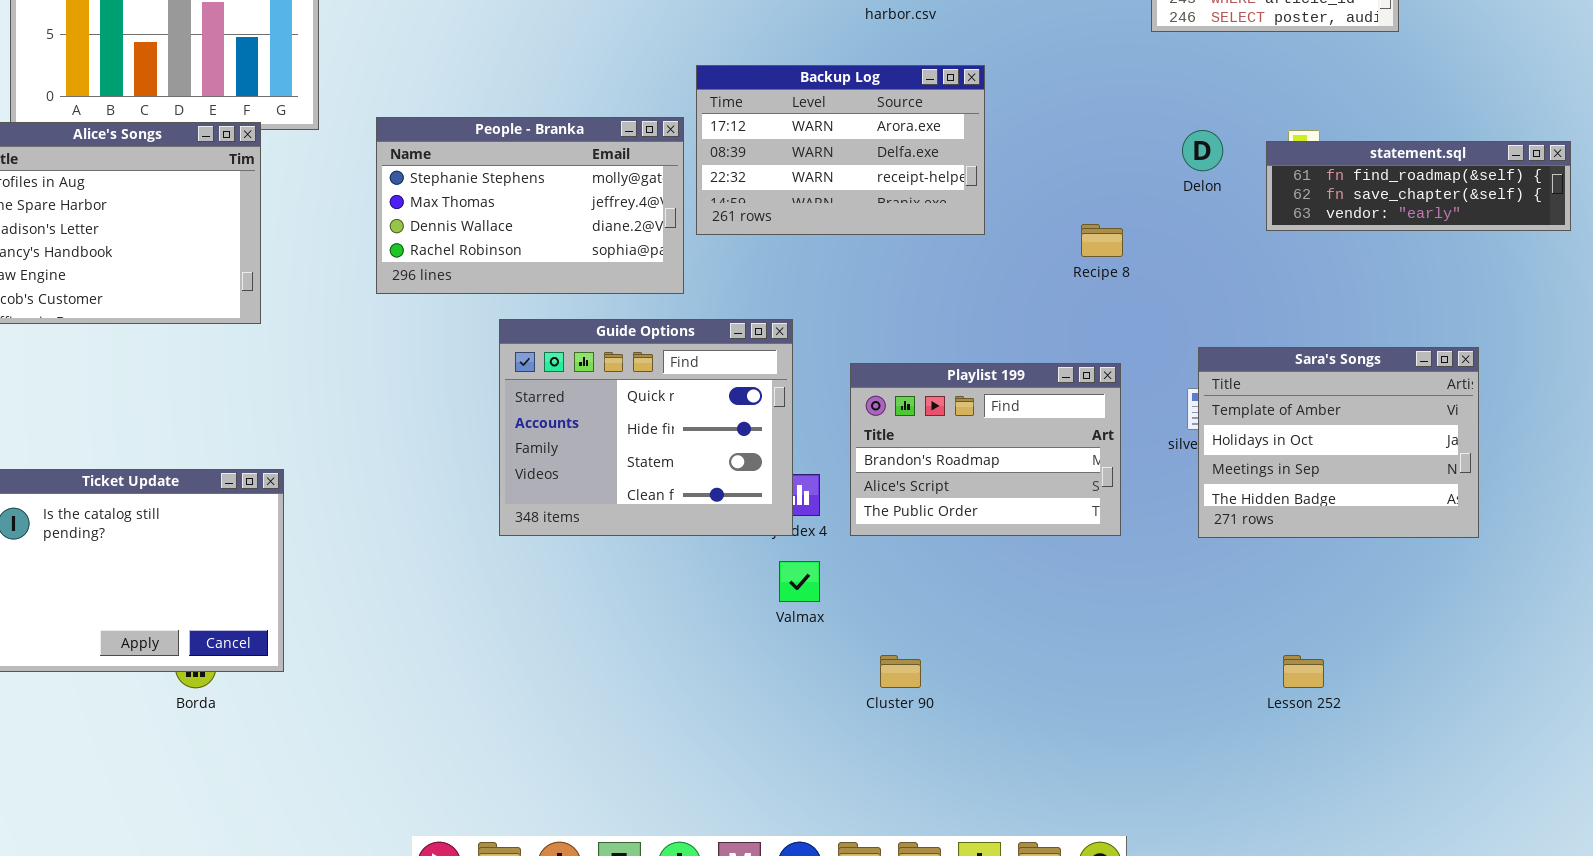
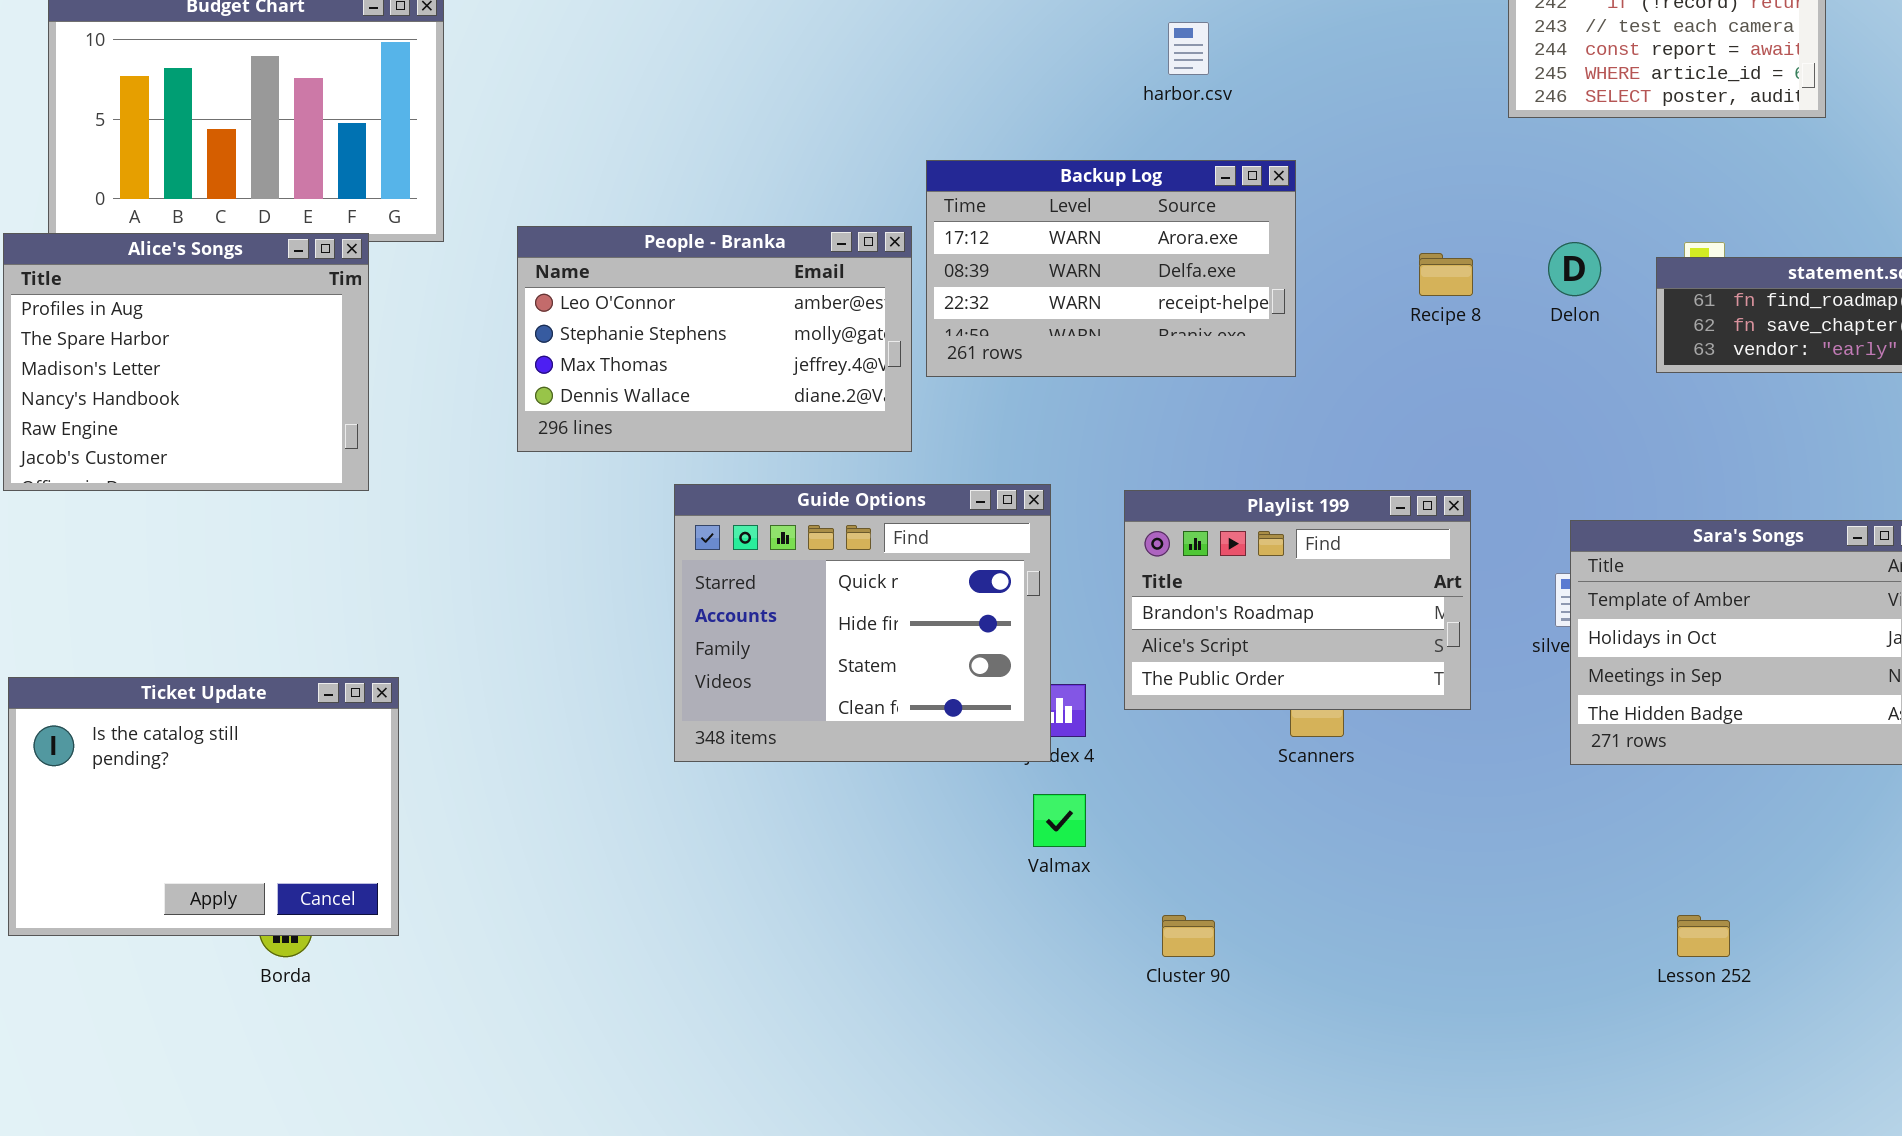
People - Branka: [376,117,684,294] -> [517,226,912,452], scrolled up 1 row
Recipe 8: [1081,224,1123,257] -> [1419,253,1473,296], moved
Playlist 199: [850,363,1121,536] -> [1124,490,1471,710], moved

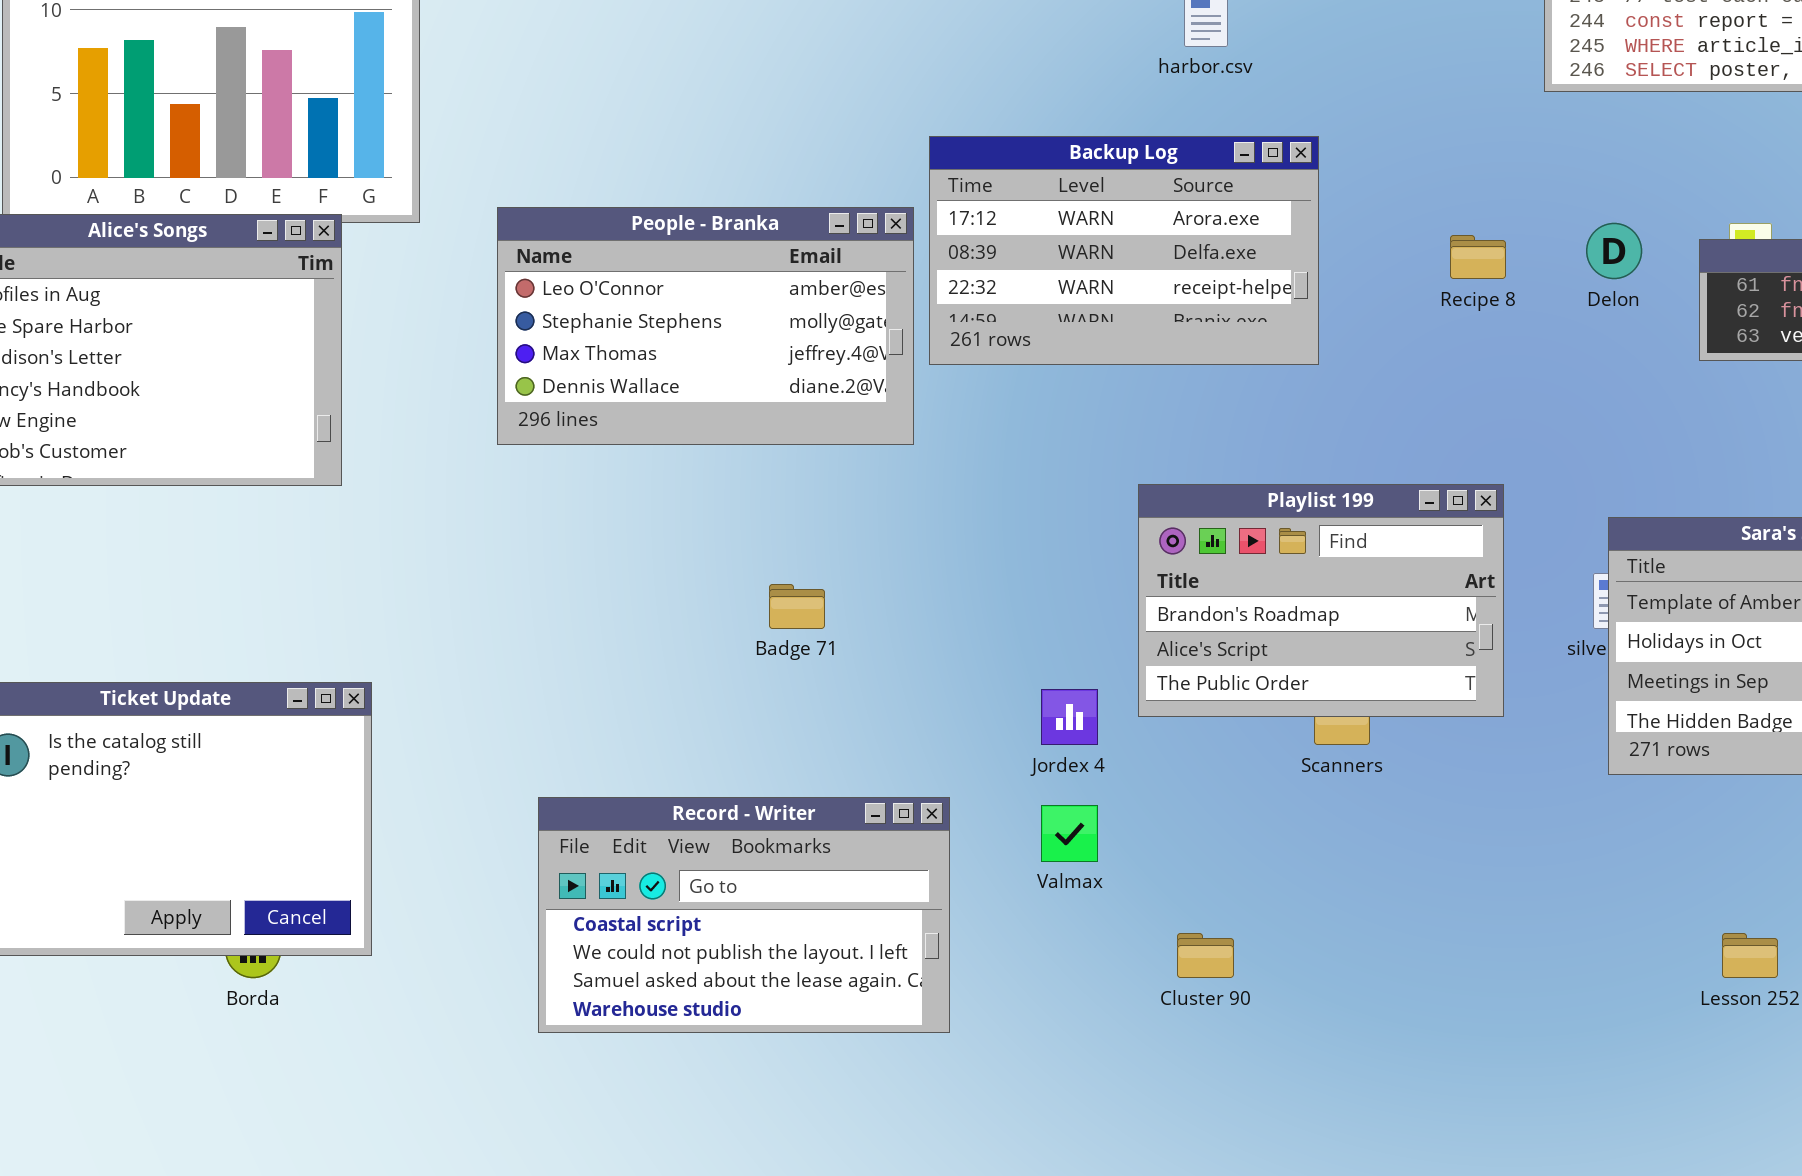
Guide Options: [674,484,1051,762] -> none, closed
Record - Writer: none -> [538,797,950,1033], opened

